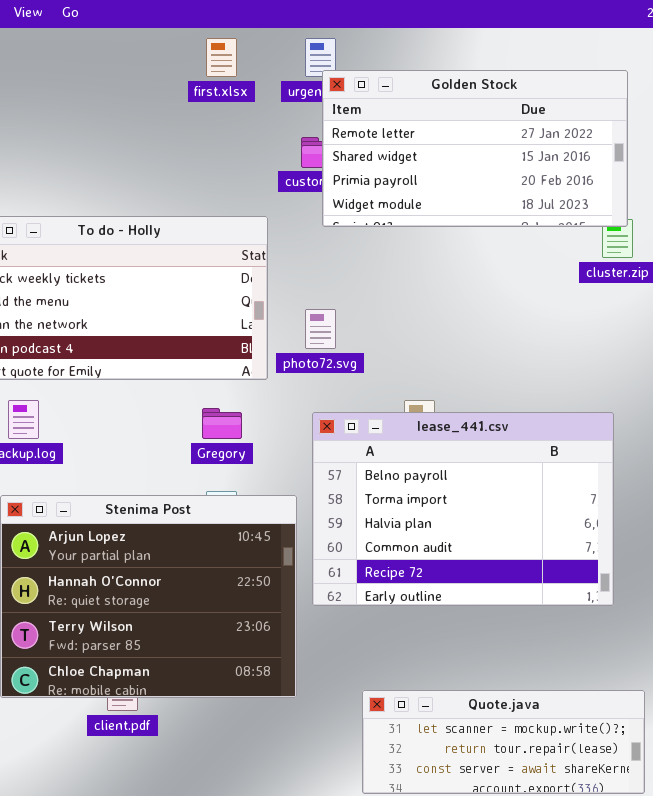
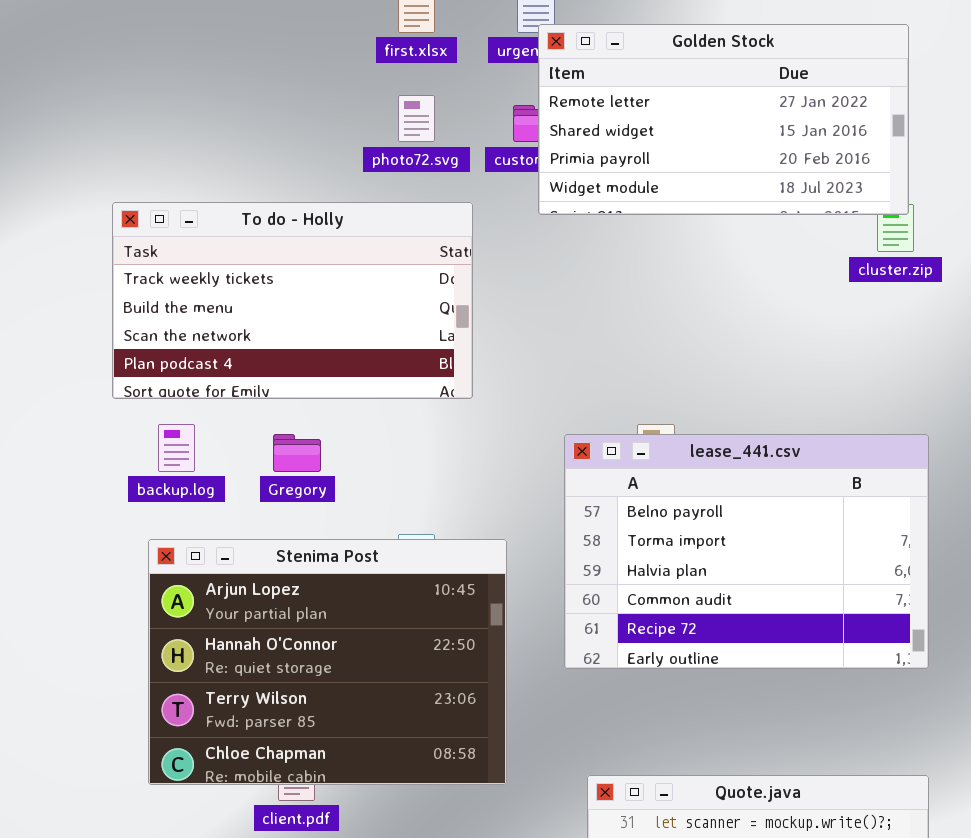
photo72.svg: [305,309,336,349] -> [398,95,435,142], moved
Gregory: [202,408,242,439] -> [273,434,321,472], moved
lease_441.csv: [312,412,614,606] -> [564,434,929,669], moved

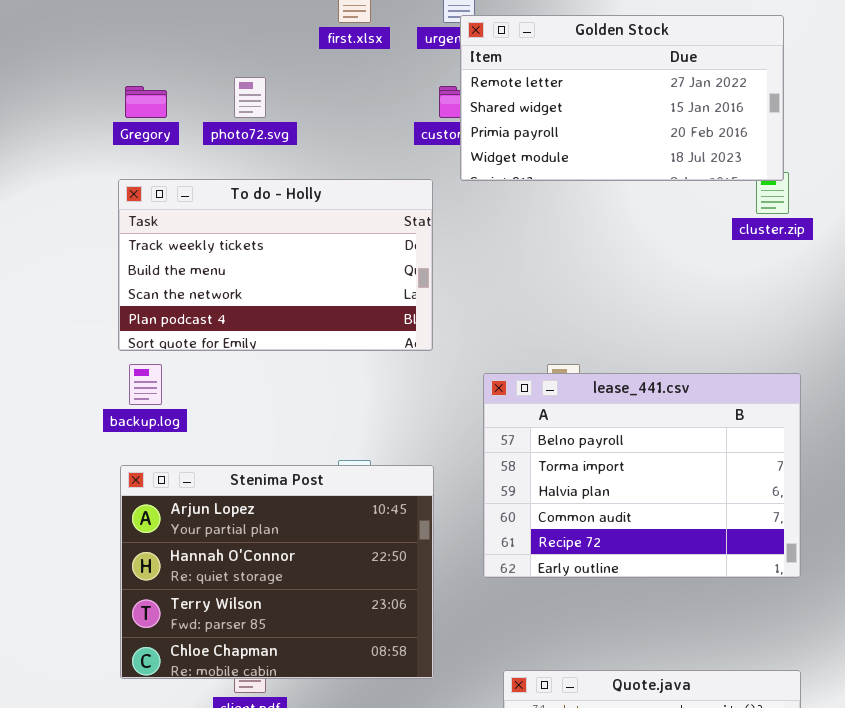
photo72.svg: [398,95,435,142] -> [234,77,266,118], moved
To do - Holly: [112,202,473,399] -> [118,179,433,351], moved
Gregory: [273,434,321,472] -> [125,86,167,118], moved

